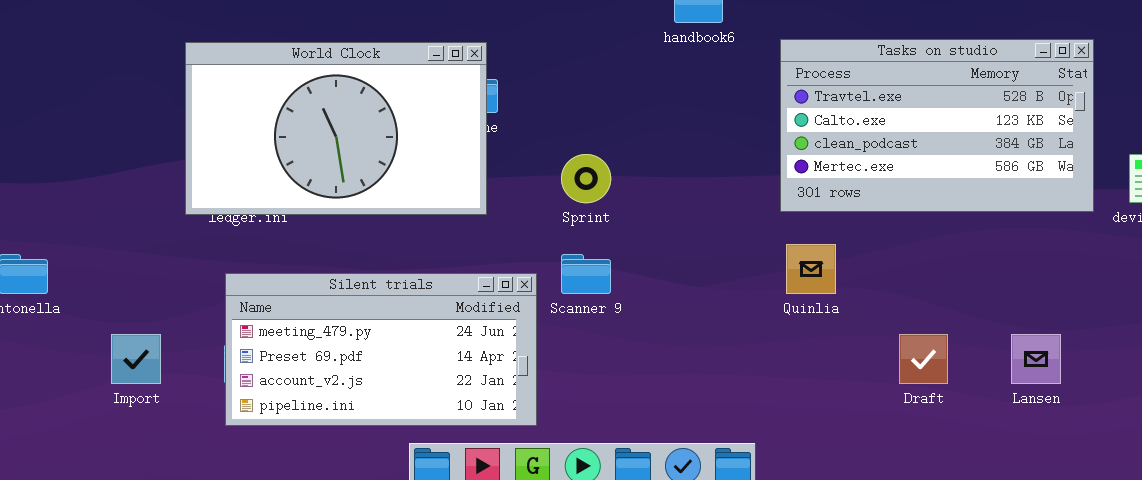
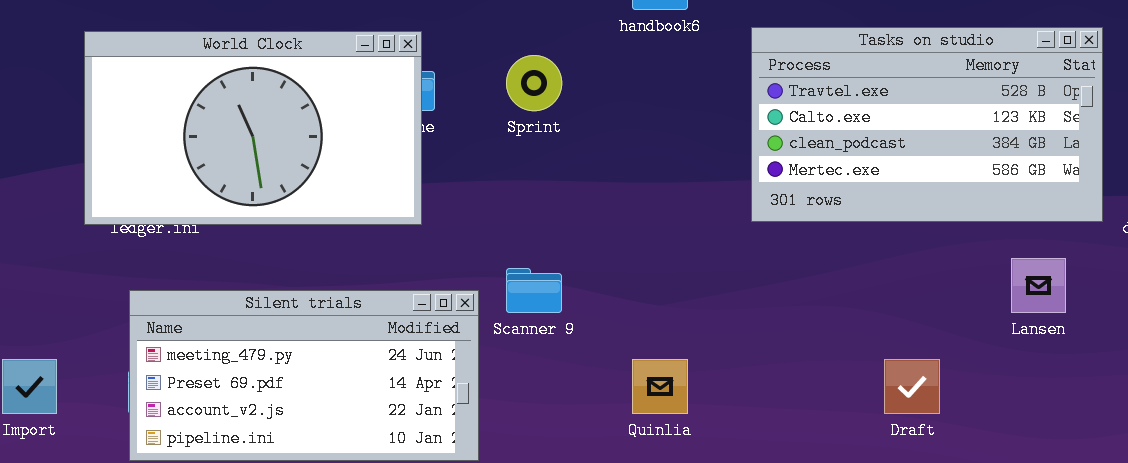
Sprint: [561,154,611,203] -> [506,55,562,111], moved
Quinlia: [786,244,836,294] -> [632,359,688,414], moved
Lansen: [1011,334,1061,384] -> [1011,258,1066,313], moved

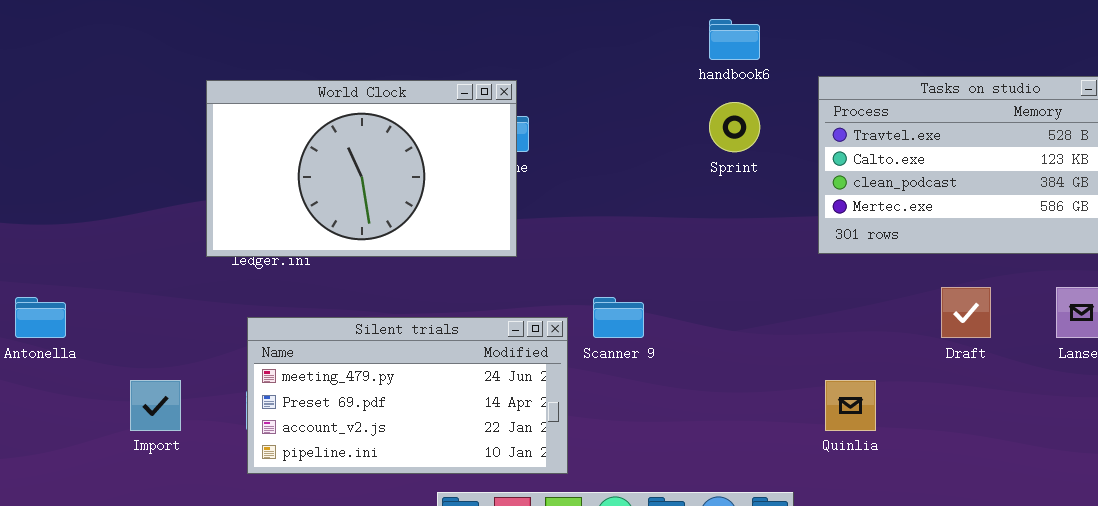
Sprint: [506,55,562,111] -> [709,102,760,152], moved
Quinlia: [632,359,688,414] -> [825,380,876,431], moved
Draft: [884,359,940,414] -> [941,287,991,338], moved

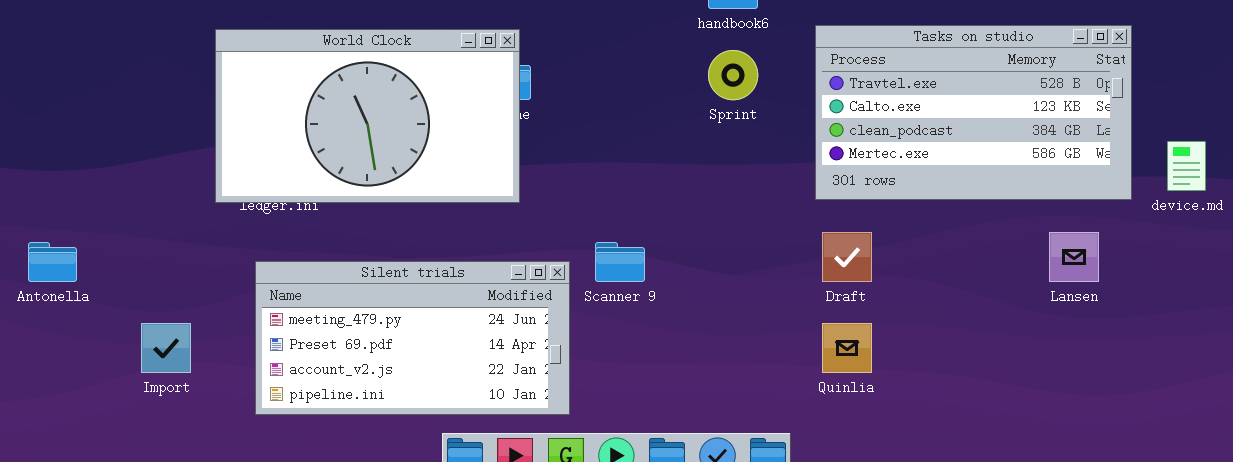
Draft: [941,287,991,338] -> [822,232,872,282], moved

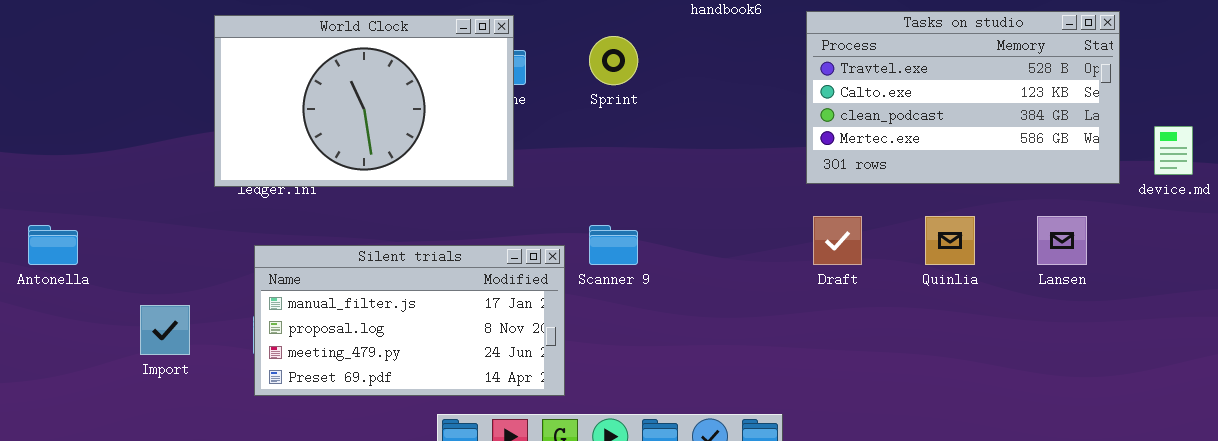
Sprint: [708,50,758,100] -> [589,36,638,85], moved
Silent trials: [255,261,570,415] -> [254,245,565,396], scrolled up 2 rows
Quinlia: [822,323,872,373] -> [925,216,975,265], moved

